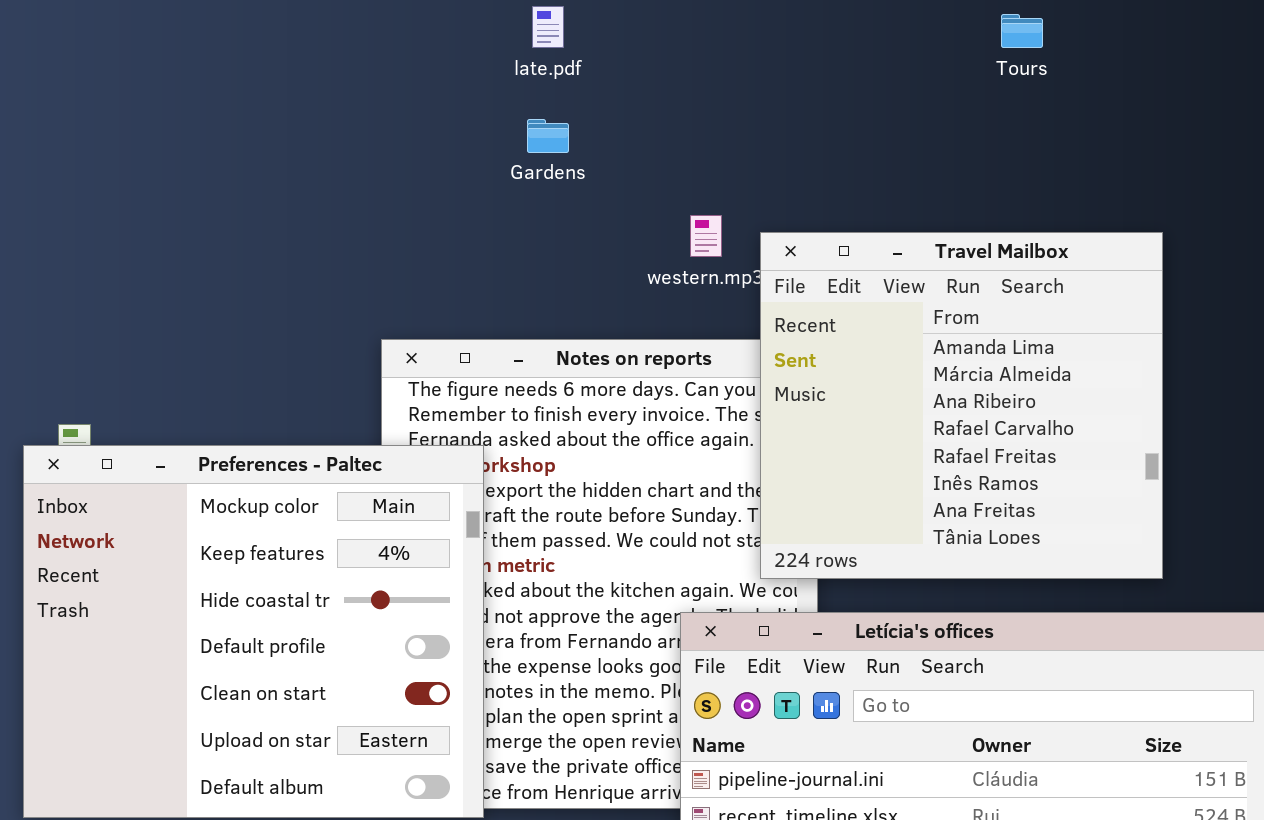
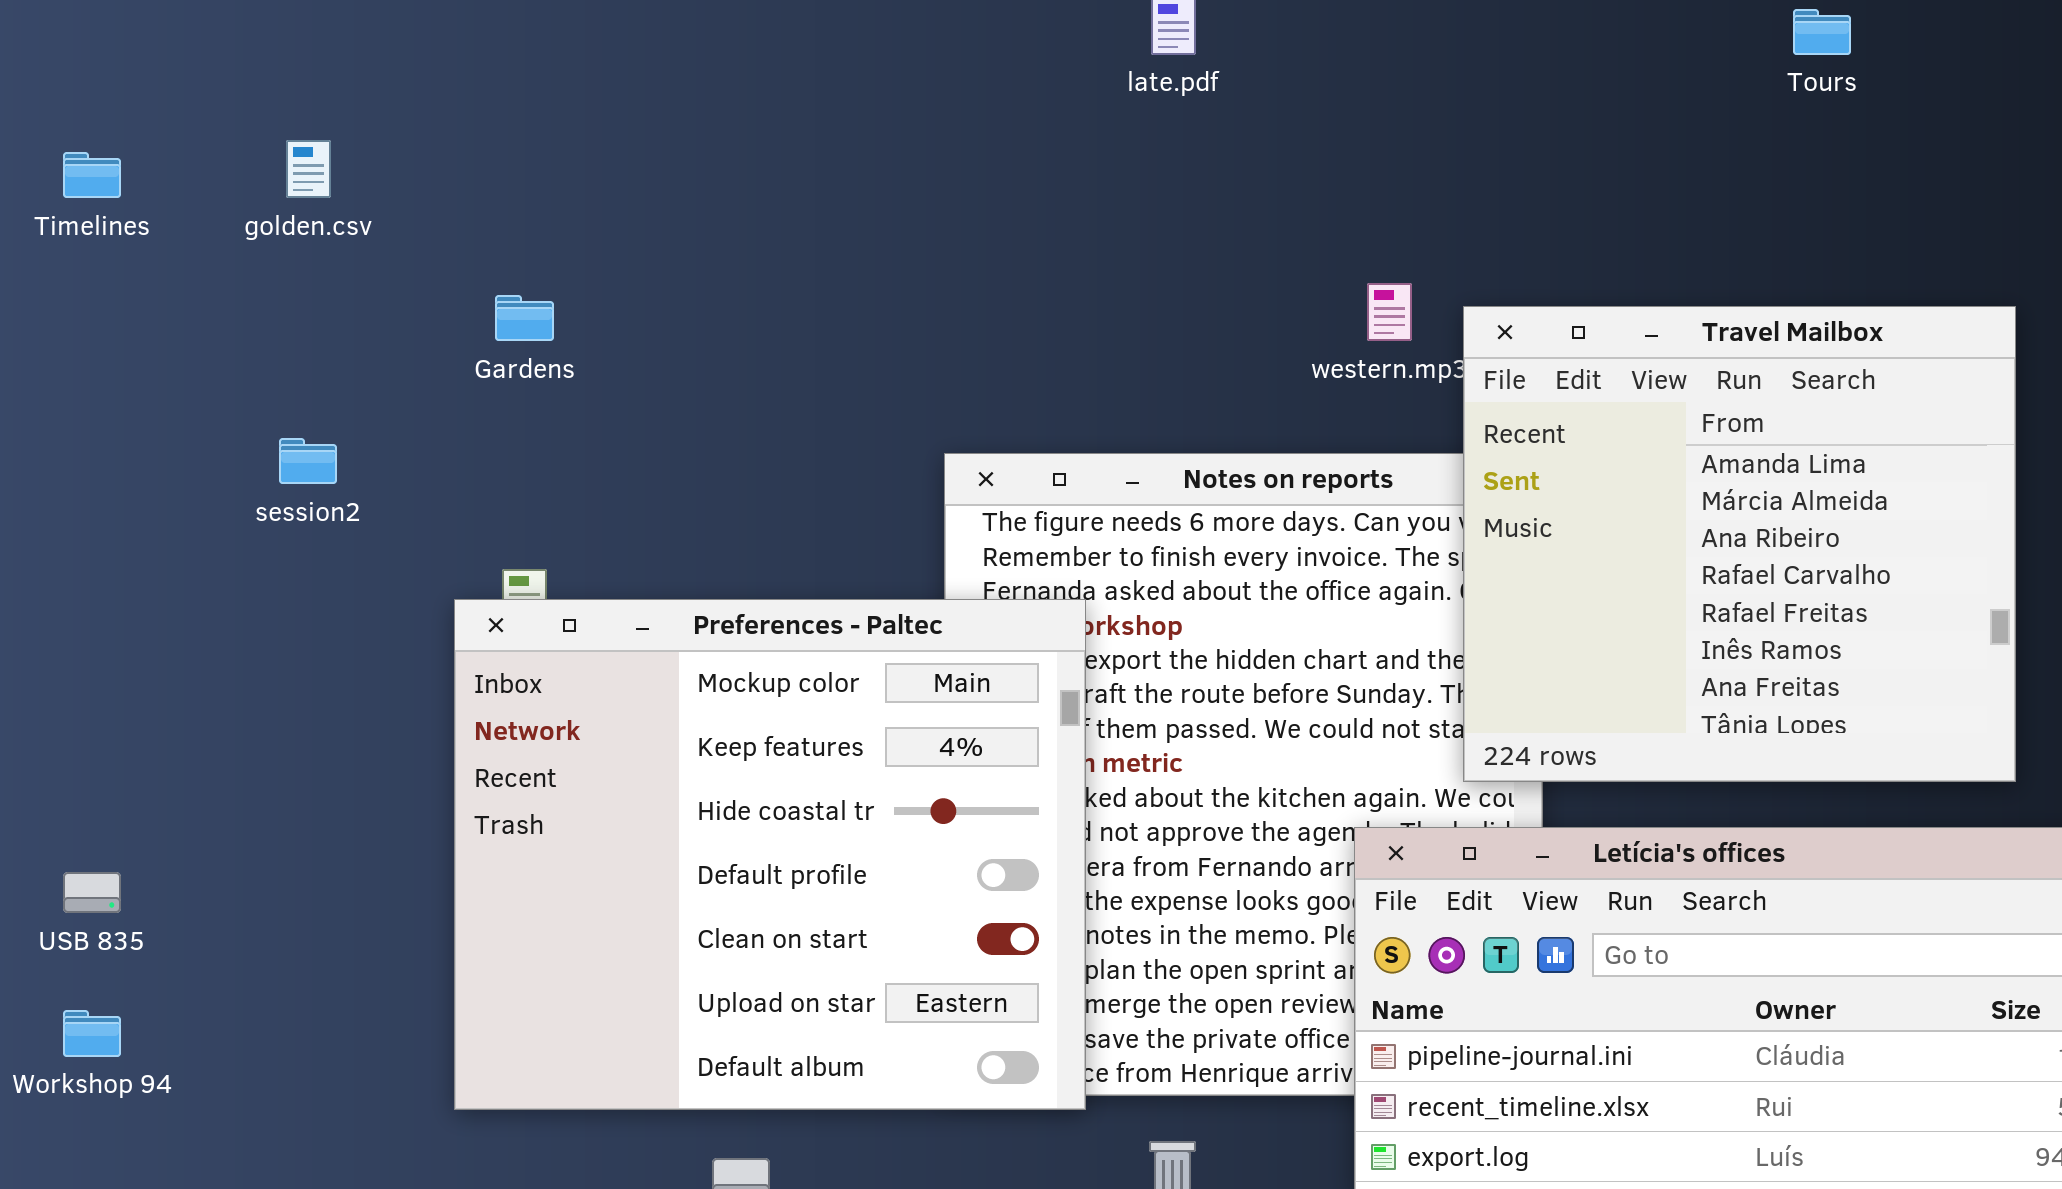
Gardens: [527,119,569,153] -> [495,295,554,341], moved

